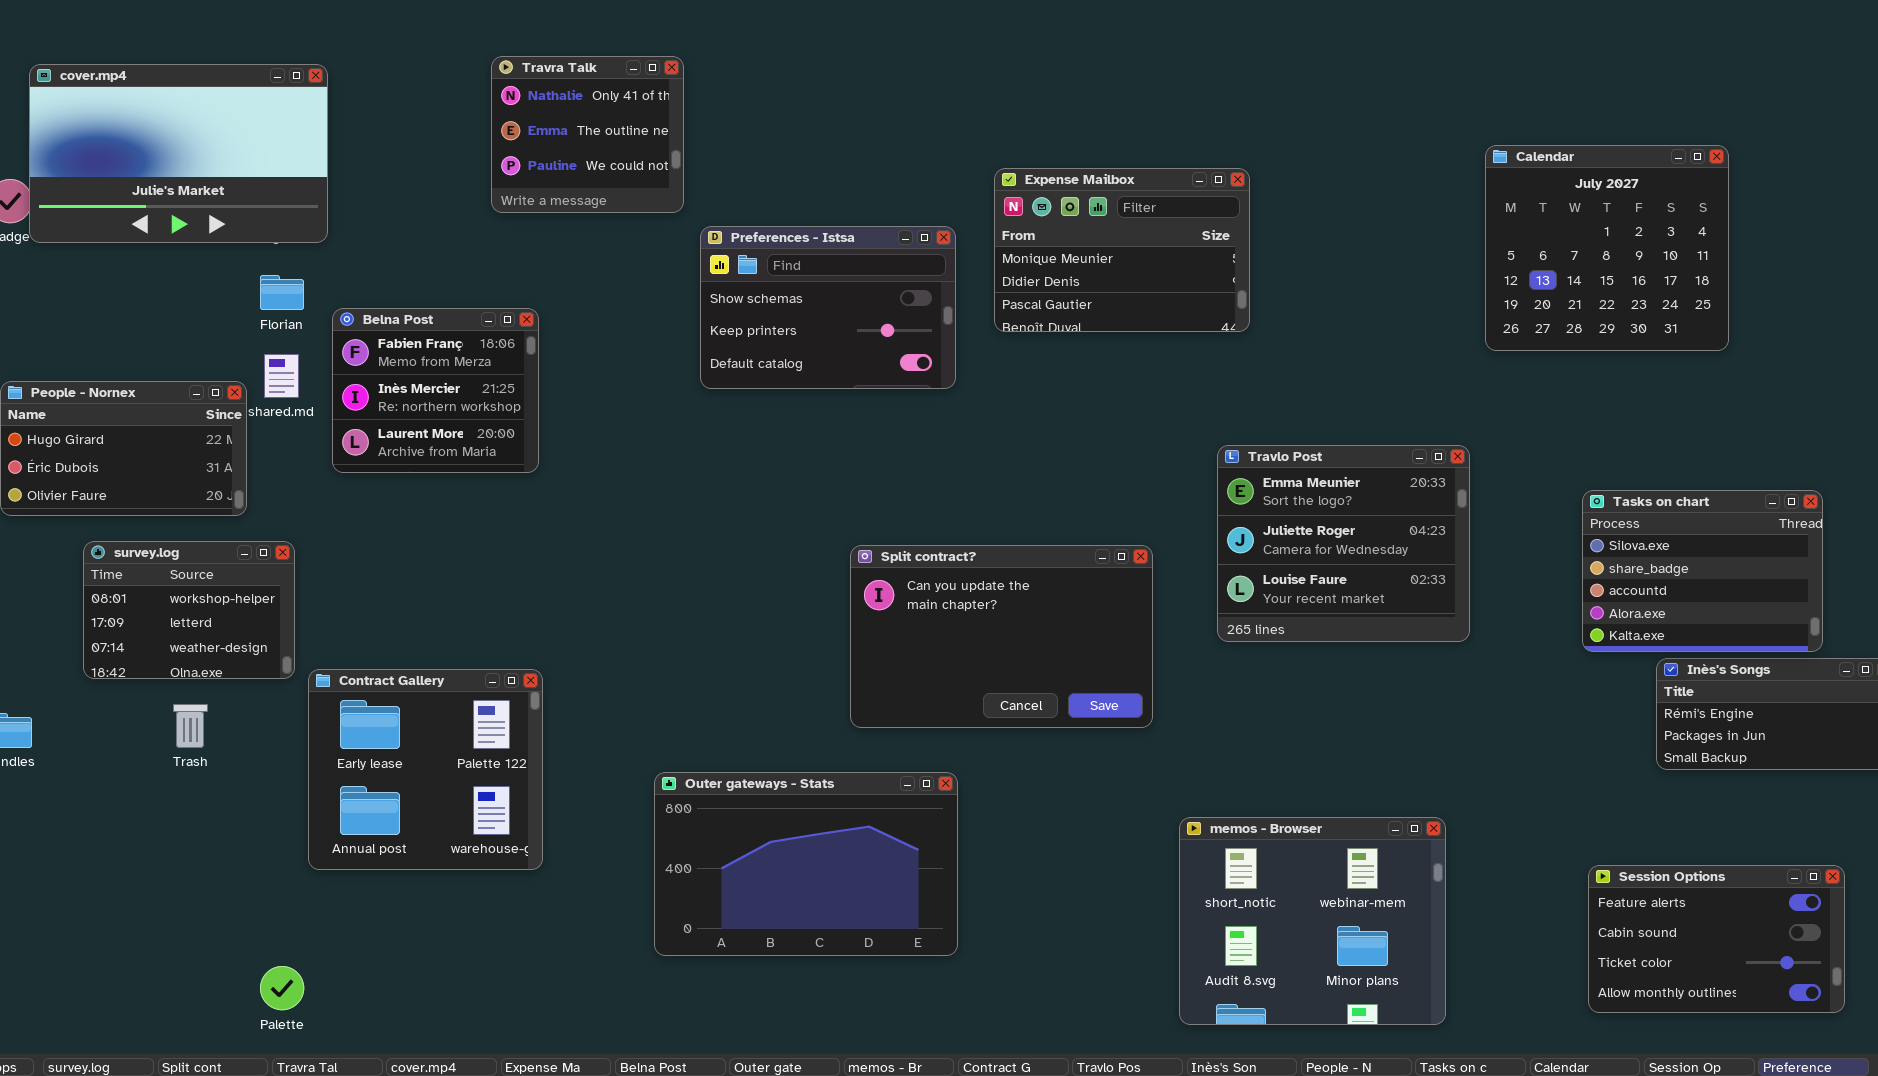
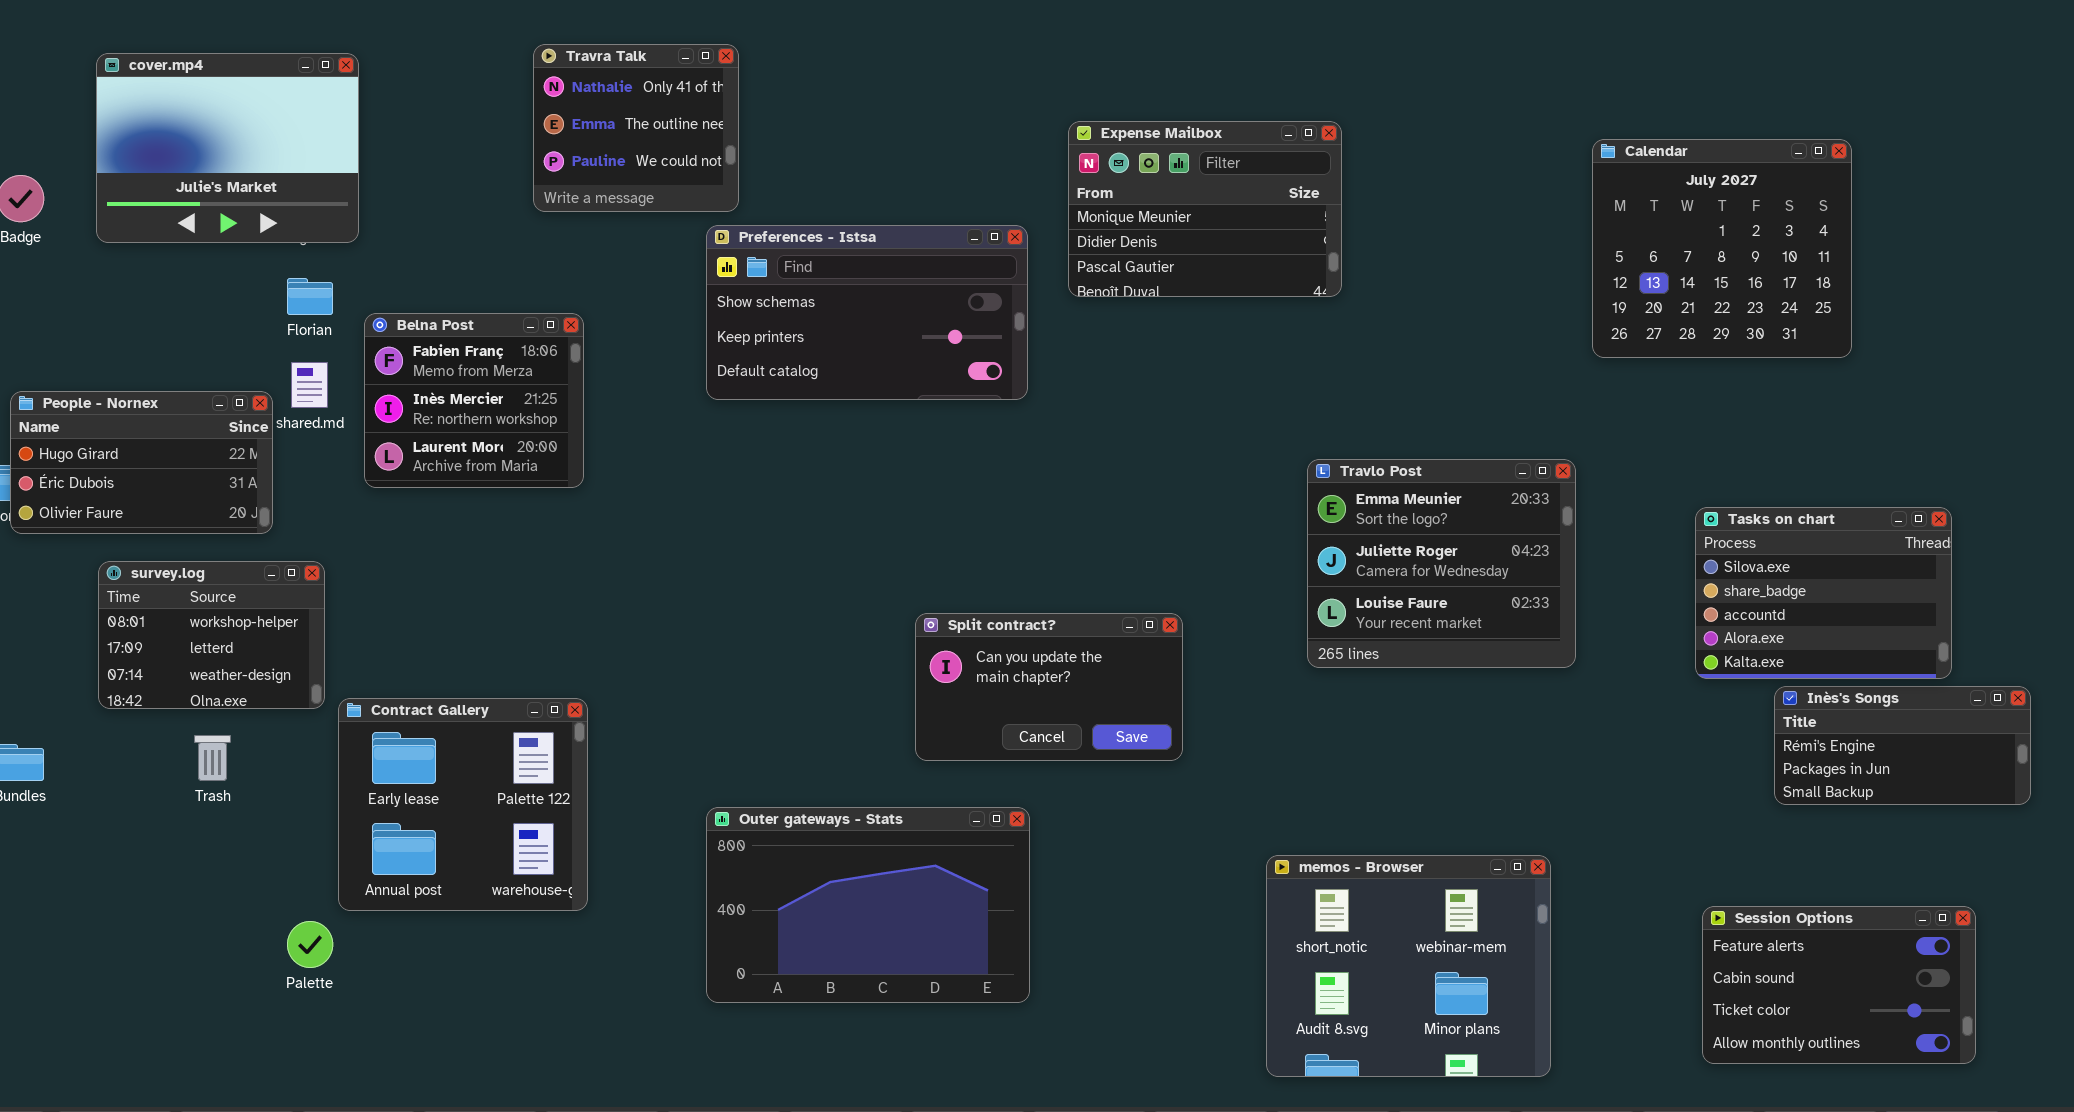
cover.mp4: [29,64,328,243] -> [96,53,359,243], resized
Expense Mailbox: [994,168,1250,332] -> [1068,121,1342,297], moved
Preferences - Istsa: [700,226,956,389] -> [706,225,1028,400], resized
Split contract?: [850,545,1153,728] -> [915,613,1183,761], resized
Palette: [260,966,304,1010] -> [287,921,333,968], moved

